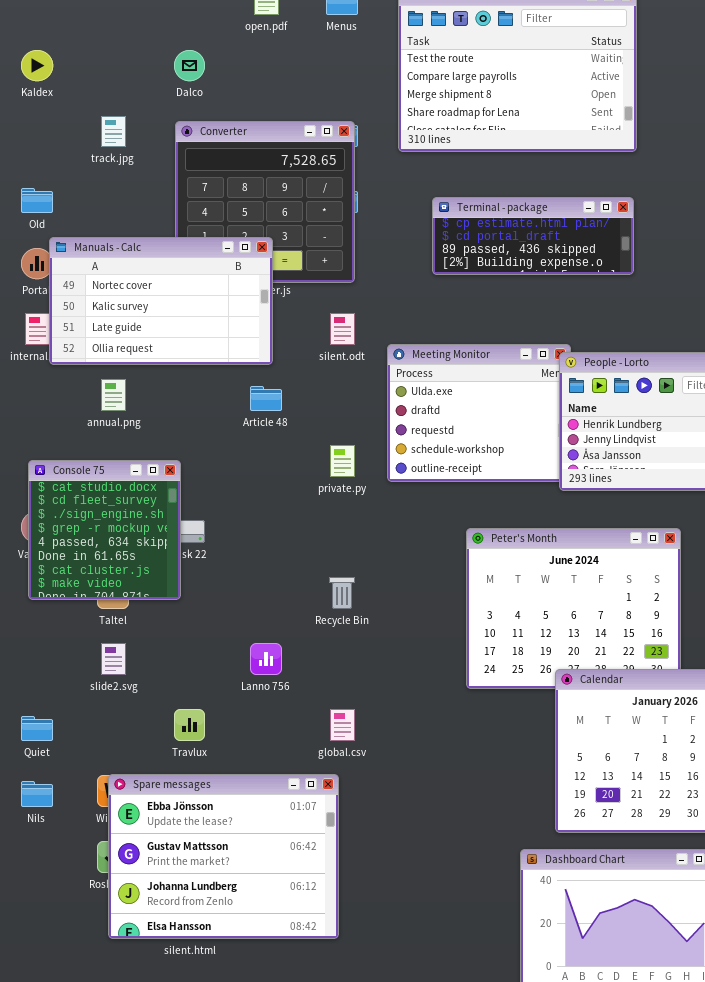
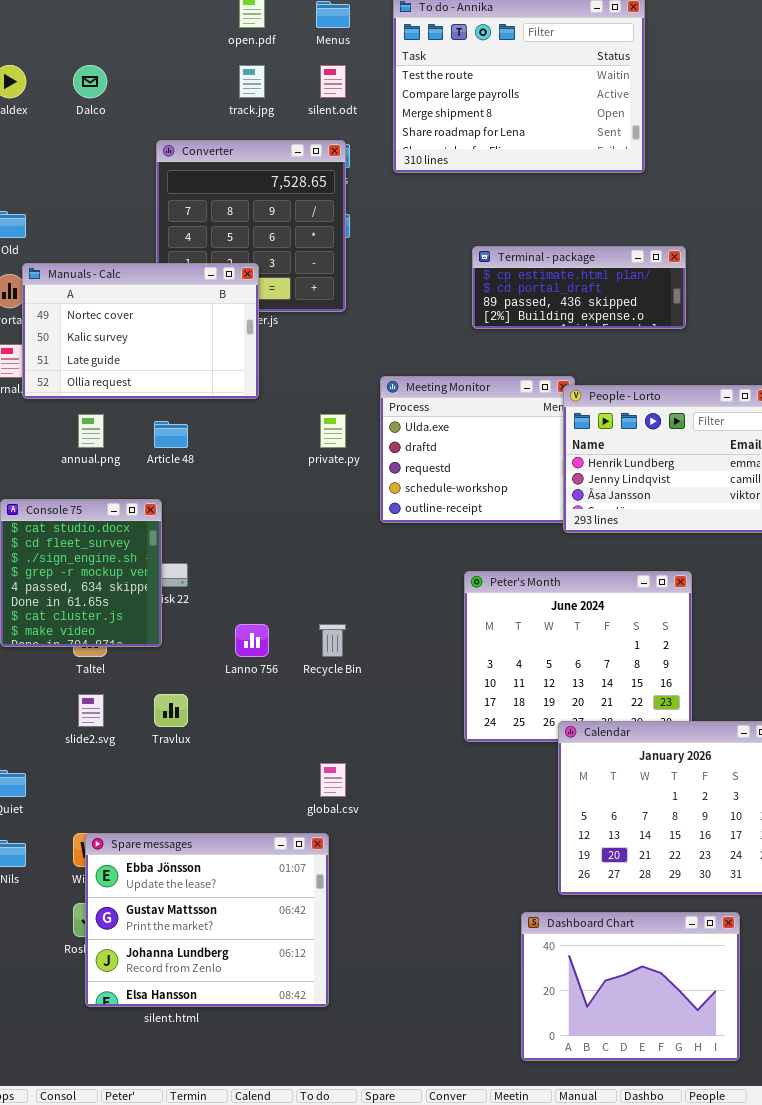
Dalco: [174,50,205,81] -> [73,65,107,98], moved
track.jpg: [101,116,126,147] -> [239,65,265,98], moved
Terminal - package: [432,197,634,275] -> [472,246,686,329], moved
silent.odt: [330,313,355,345] -> [320,65,346,98], moved
Article 48: [250,386,282,411] -> [154,421,188,448], moved
private.py: [330,445,355,477] -> [320,414,346,448], moved
Lanno 756: [250,643,282,675] -> [235,624,269,657], moved
Travlux: [174,709,205,741] -> [154,694,188,727], moved

